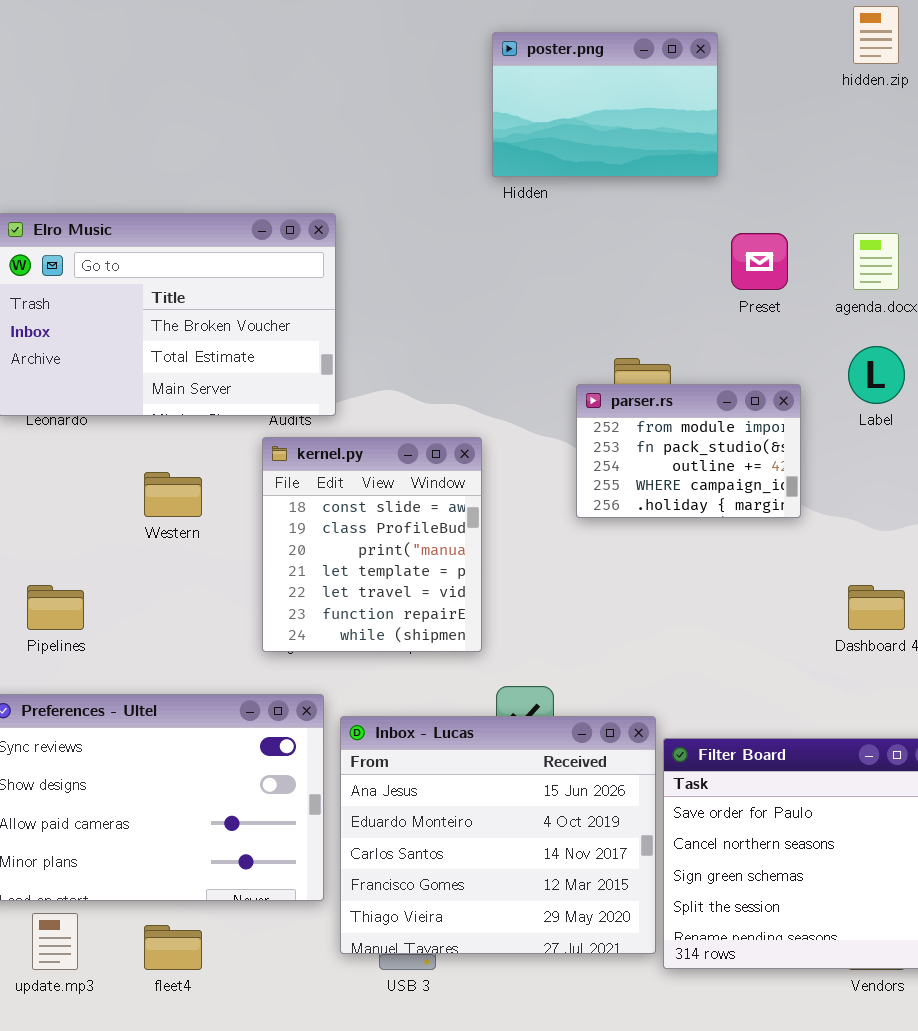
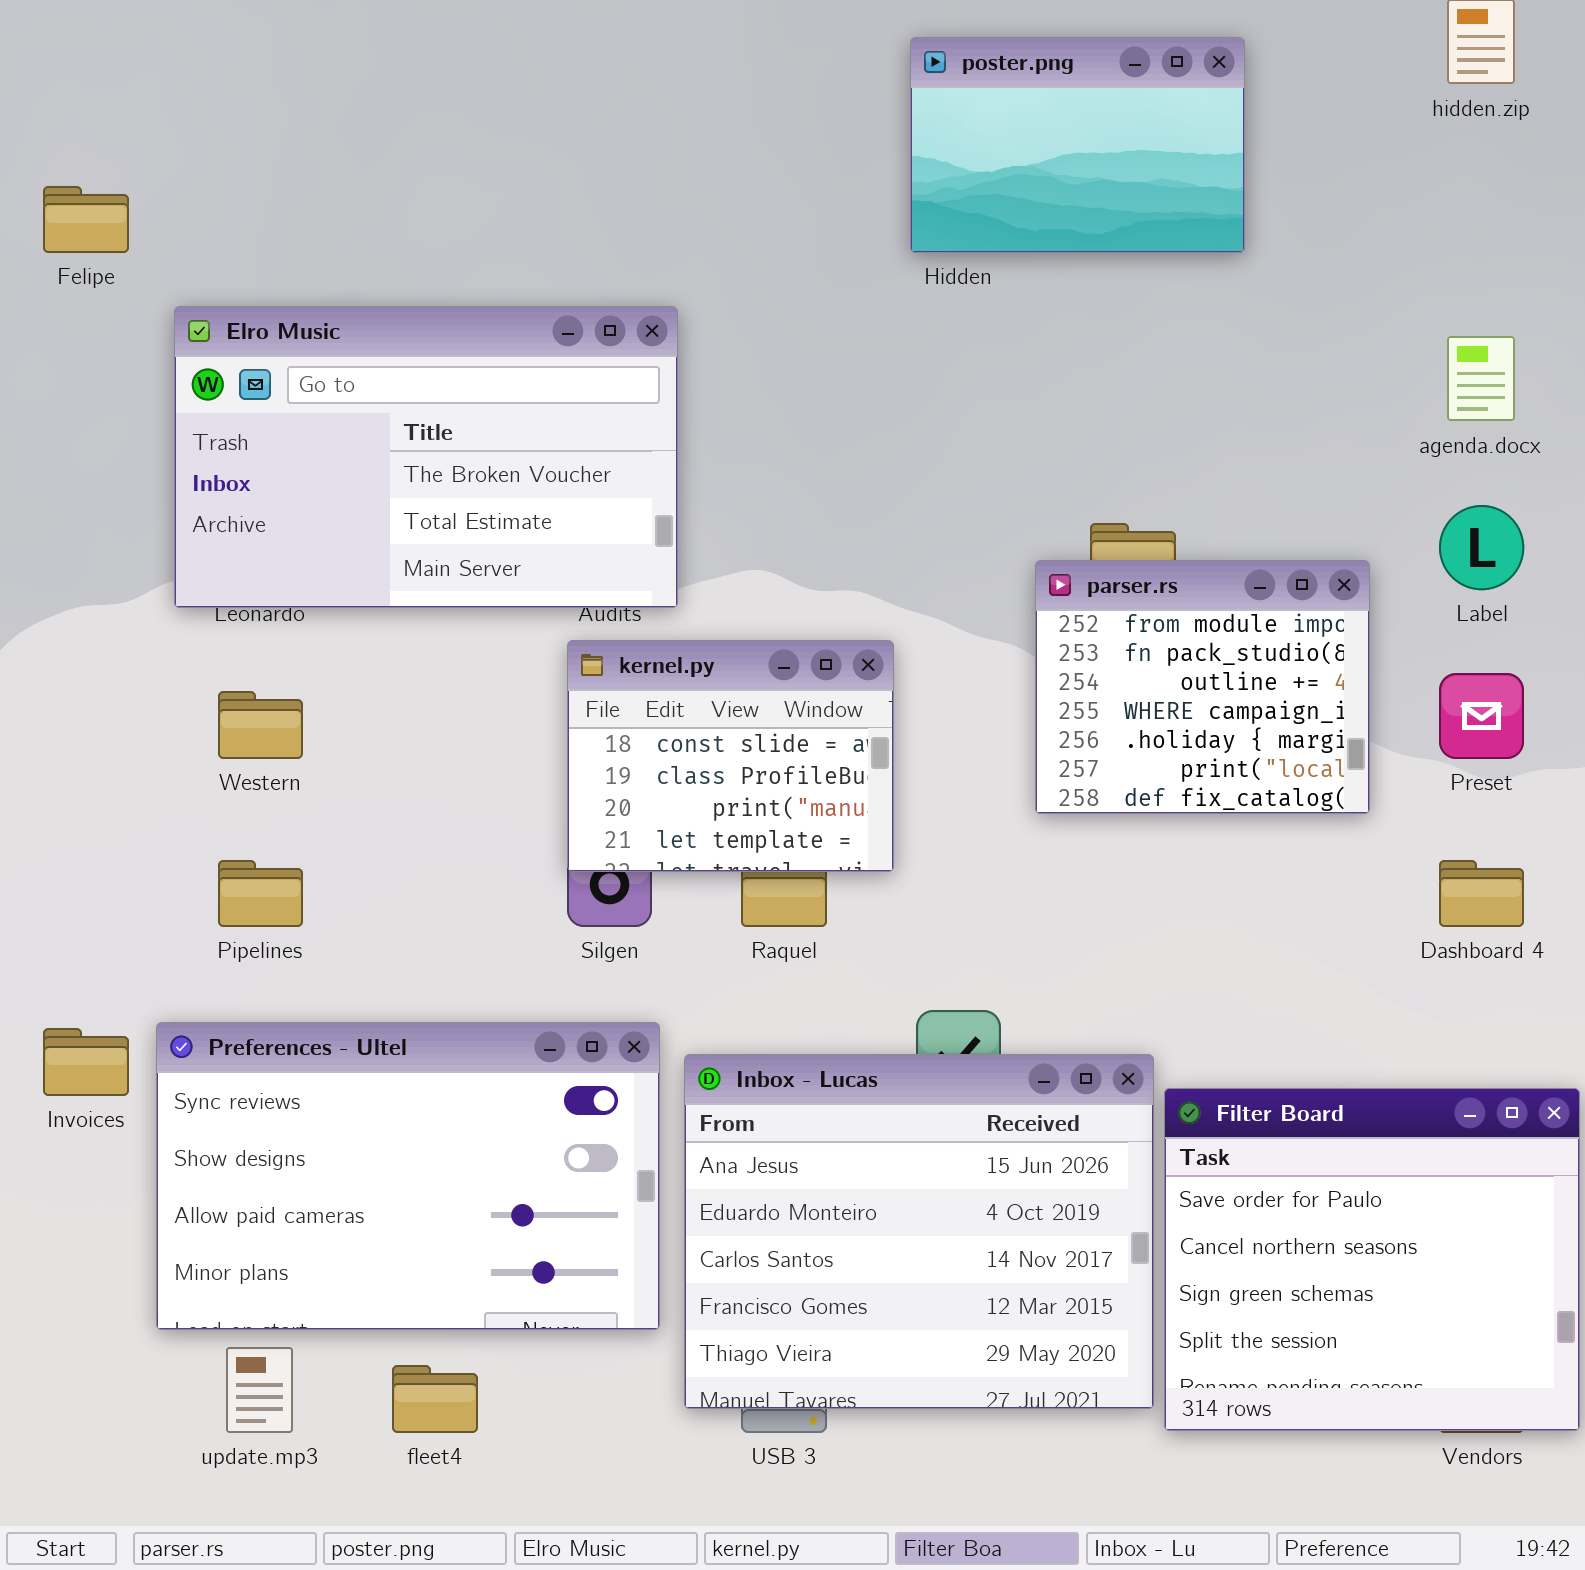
Preset: [731,233,788,290] -> [1439,673,1524,759], moved
parser.rs: [576,384,801,518] -> [1035,560,1370,814], resized
kernel.py: [262,437,482,652] -> [567,640,894,872], resized
Western: [144,472,202,517] -> [218,691,303,759], moved

